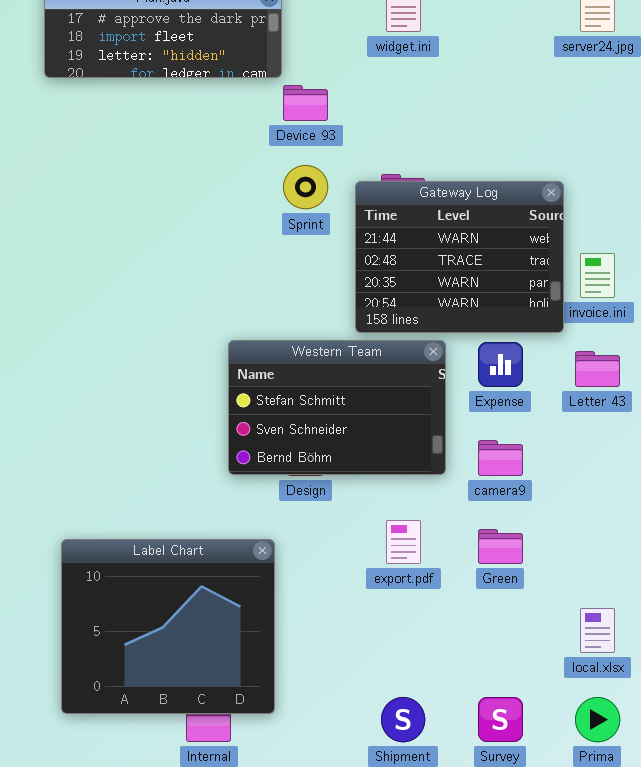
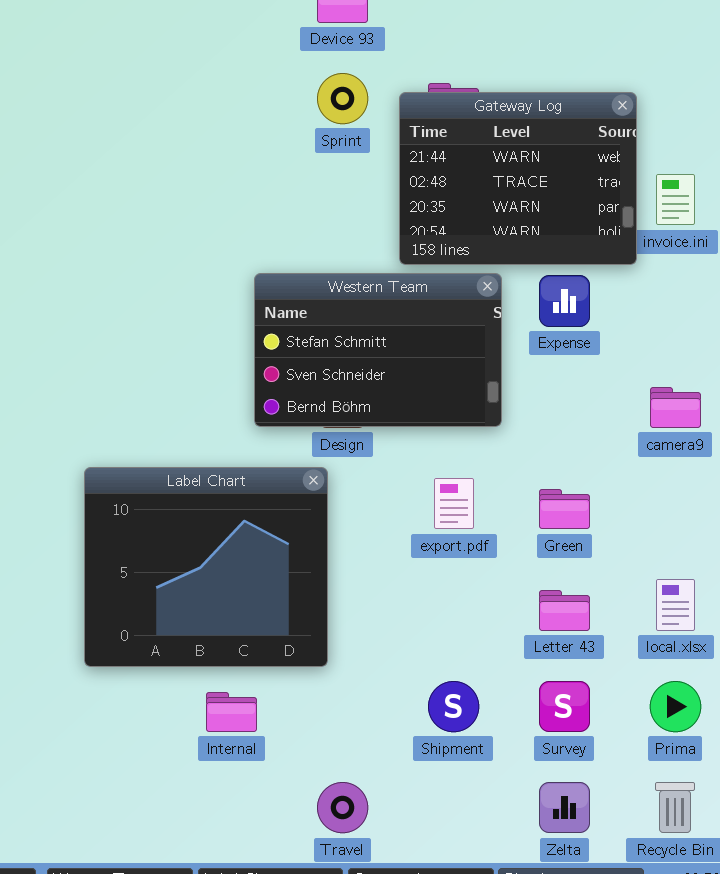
Letter 43: [575,351,620,387] -> [539,590,590,631], moved
camera9: [478,440,523,476] -> [650,387,701,428], moved
Label Chart: [61,539,275,714] -> [84,467,328,667], moved

